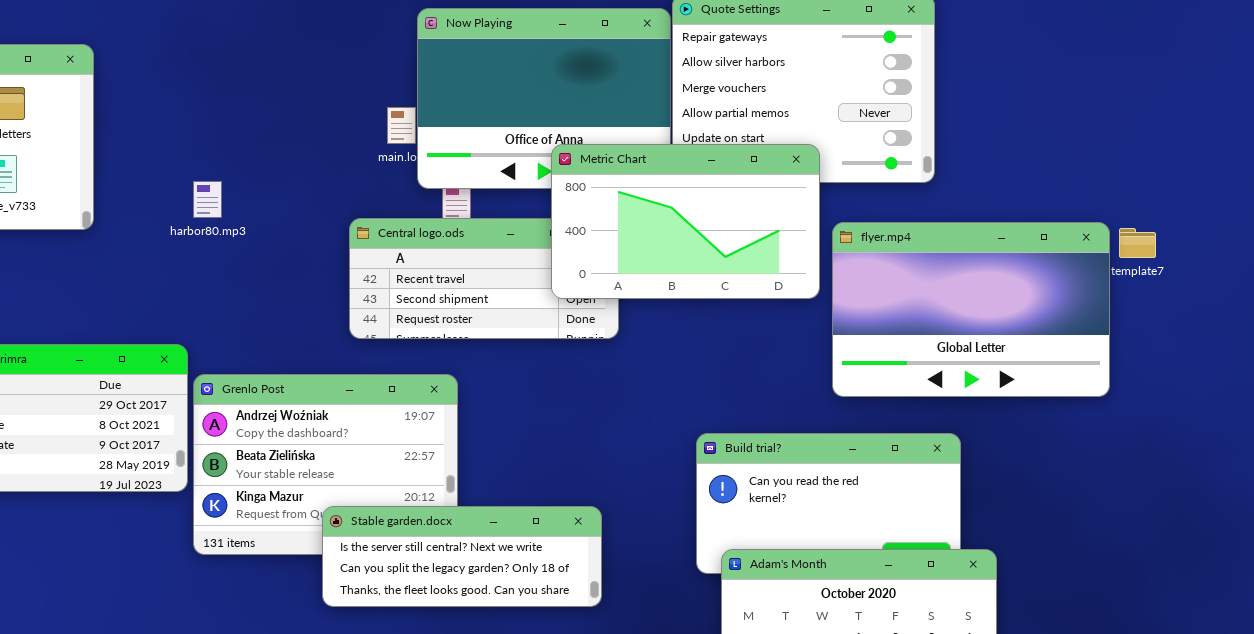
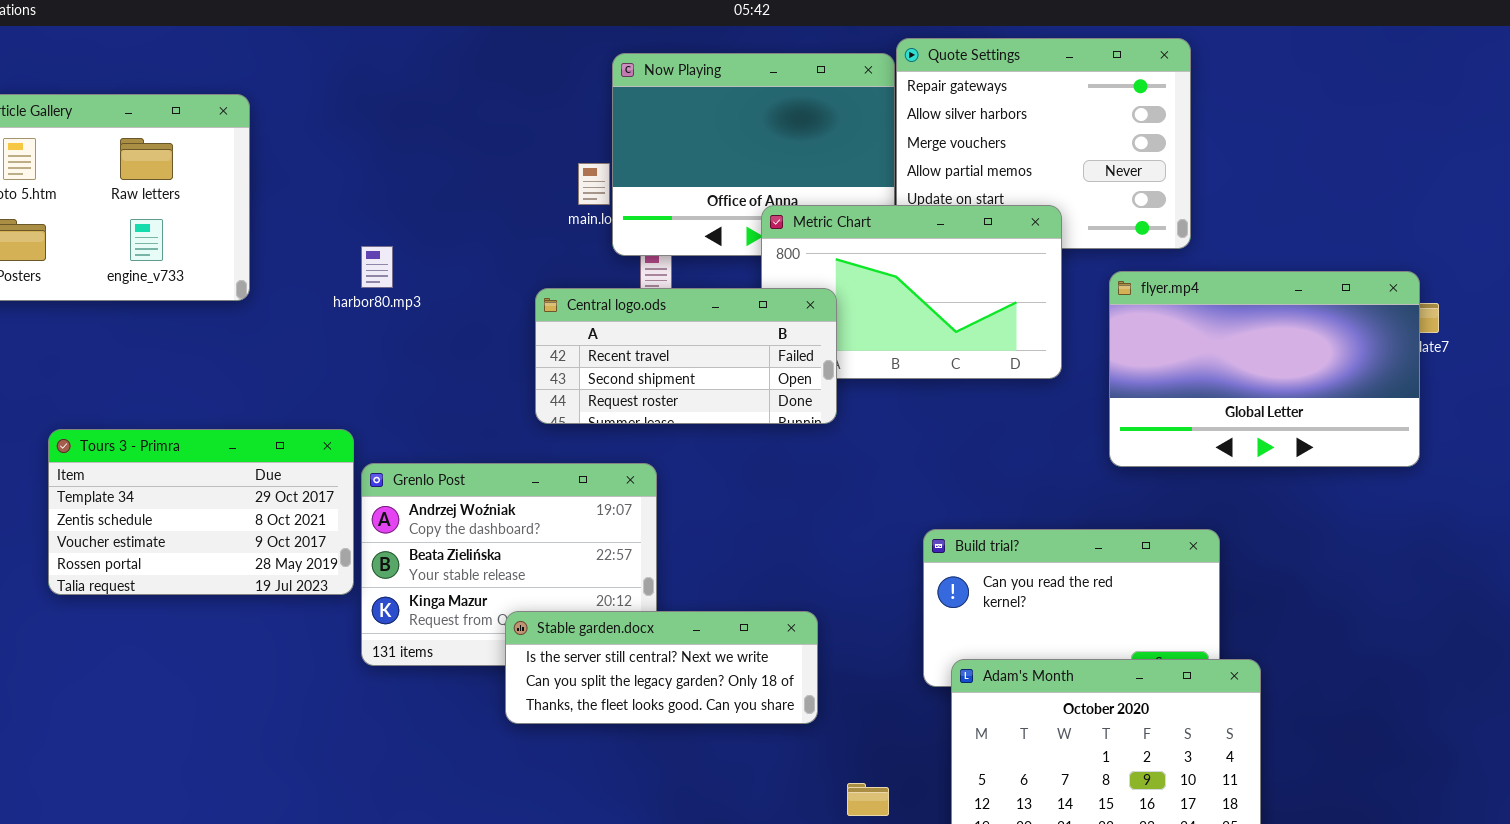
Central logo.ods: [349,218,619,339] -> [535,288,837,424], raised
flyer.mp4: [832,222,1110,397] -> [1109,271,1420,467], moved

